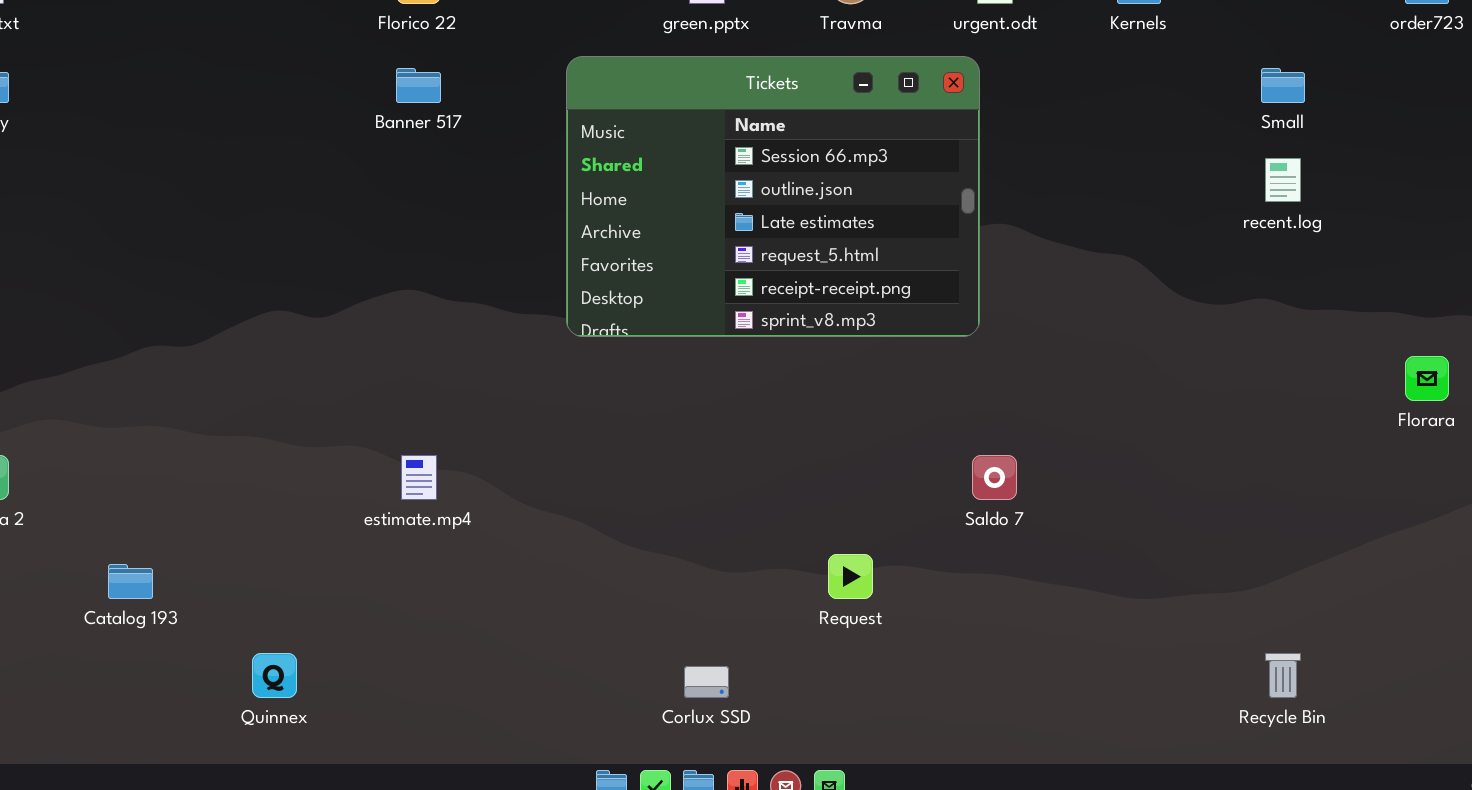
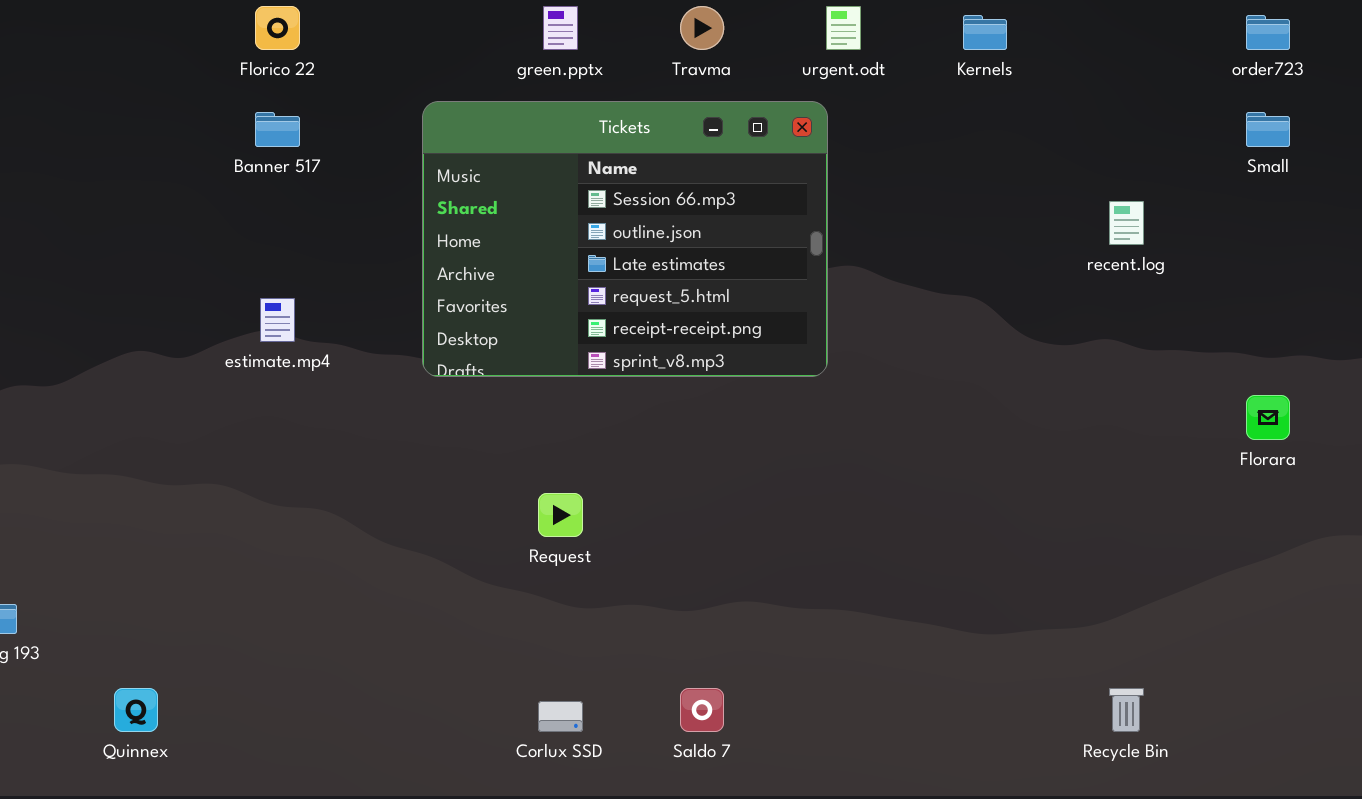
Small: [1261,68,1305,103] -> [1246,112,1290,147], moved
estimate.mp4: [401,455,437,500] -> [260,298,295,342], moved
Saldo 7: [972,455,1017,500] -> [680,688,724,732], moved
Request: [828,554,873,599] -> [538,493,583,537], moved

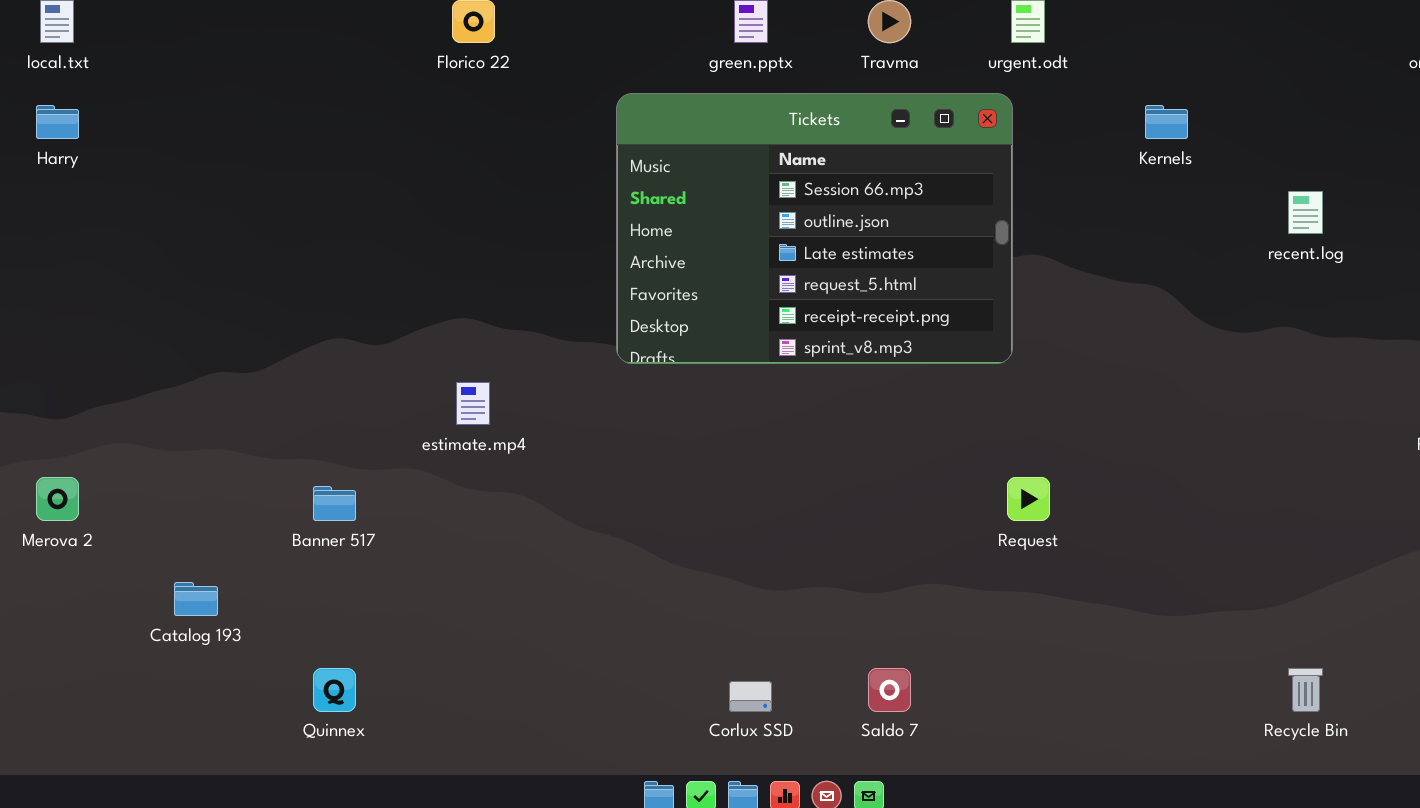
Kernels: [963,15,1007,50] -> [1145,105,1188,139], moved
Banner 517: [255,112,300,147] -> [313,486,356,521], moved
estimate.mp4: [260,298,295,342] -> [456,382,490,425], moved
Request: [538,493,583,537] -> [1007,477,1050,521], moved

